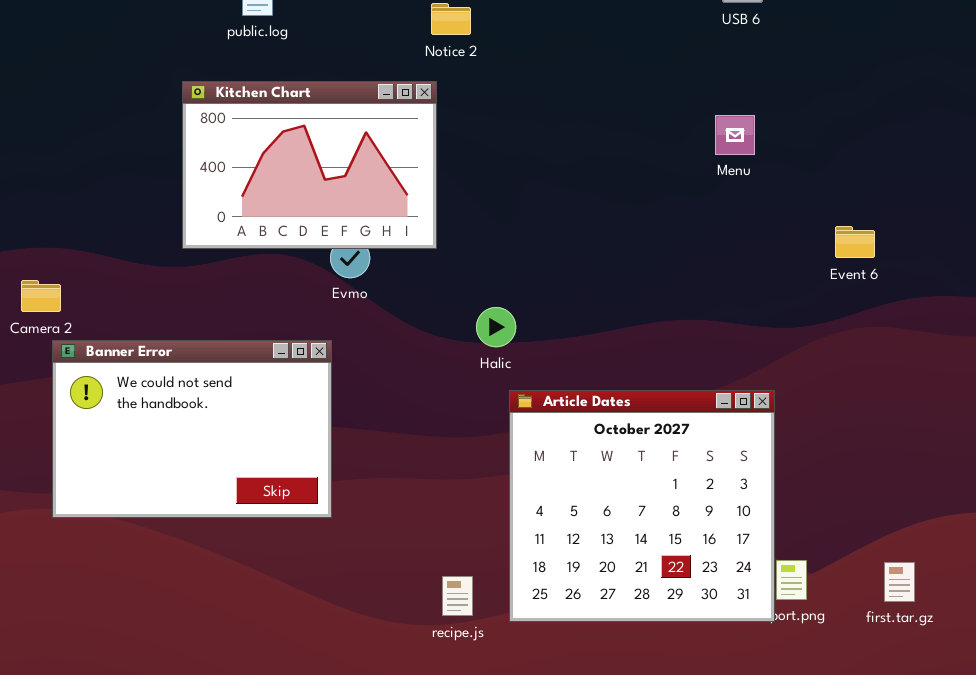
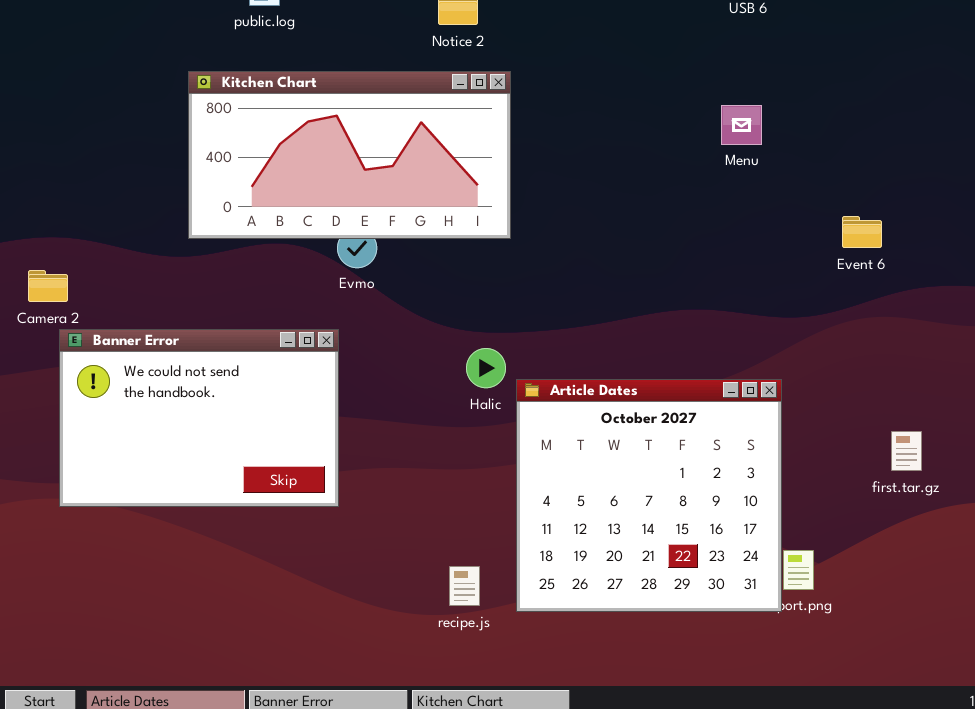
Kitchen Chart: [182,81,437,249] -> [188,71,511,239], resized
Halic: [476,307,516,347] -> [466,348,506,388], moved
first.tar.gz: [884,562,915,602] -> [891,431,922,471], moved

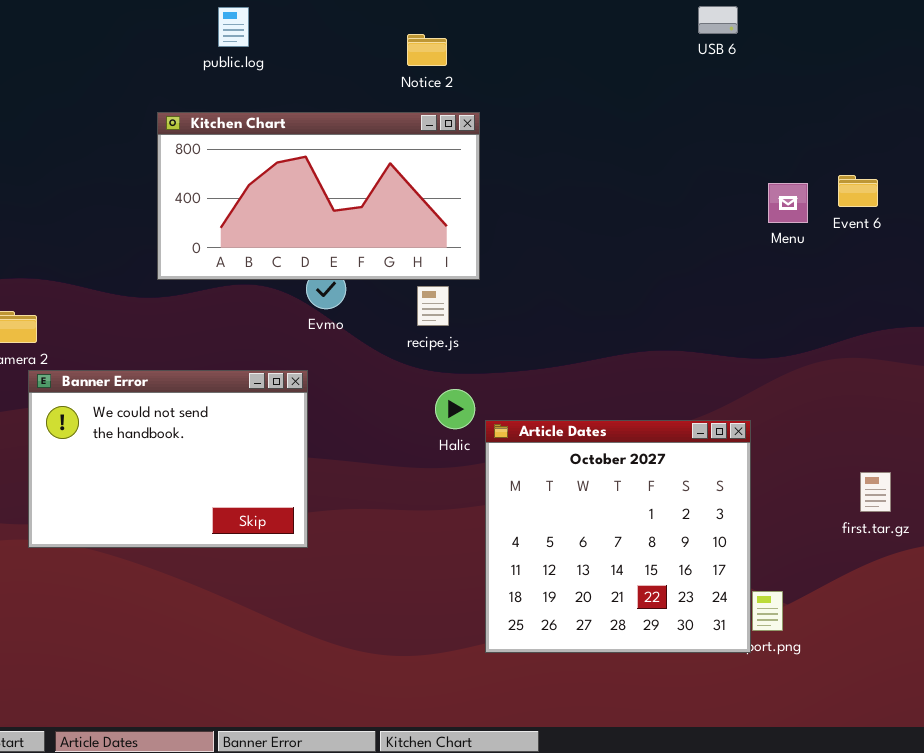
Menu: [721,105,762,145] -> [768,183,808,223], moved
Event 6: [842,216,882,248] -> [838,175,878,207], moved
recipe.js: [449,566,480,606] -> [417,286,449,326], moved

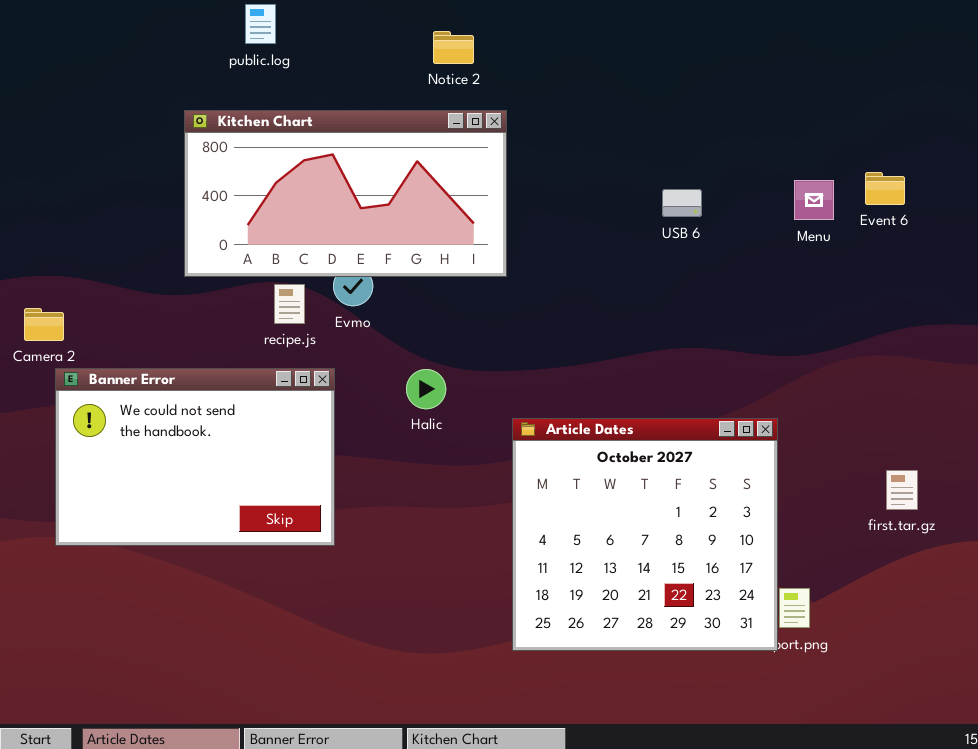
USB 6: [698,6,738,34] -> [662,189,702,217], moved
recipe.js: [417,286,449,326] -> [274,284,305,324], moved
Halic: [435,389,475,429] -> [406,369,446,409], moved

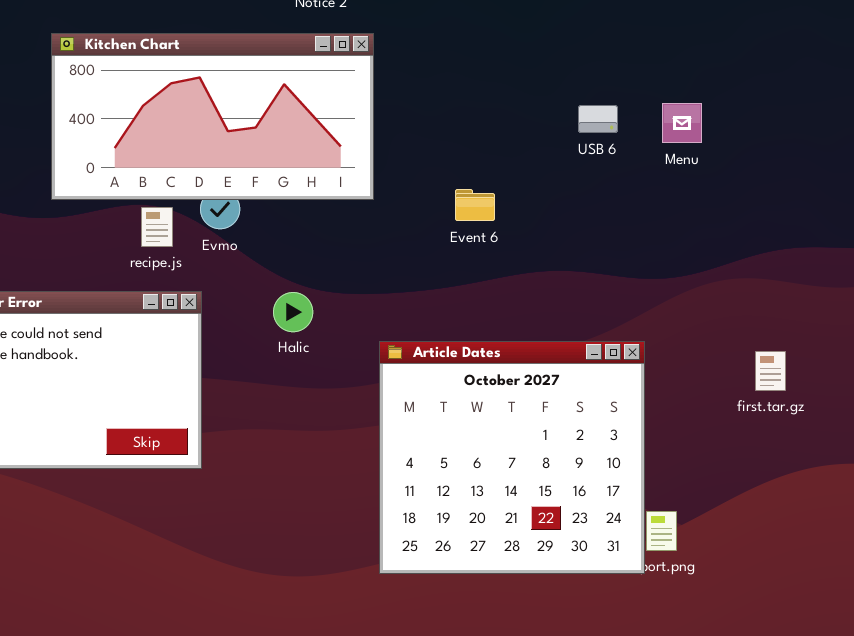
Event 6: [865,172,905,205] -> [455,189,495,221], moved
USB 6: [662,189,702,217] -> [578,105,618,133], moved
first.tar.gz: [886,470,918,510] -> [755,351,786,391], moved

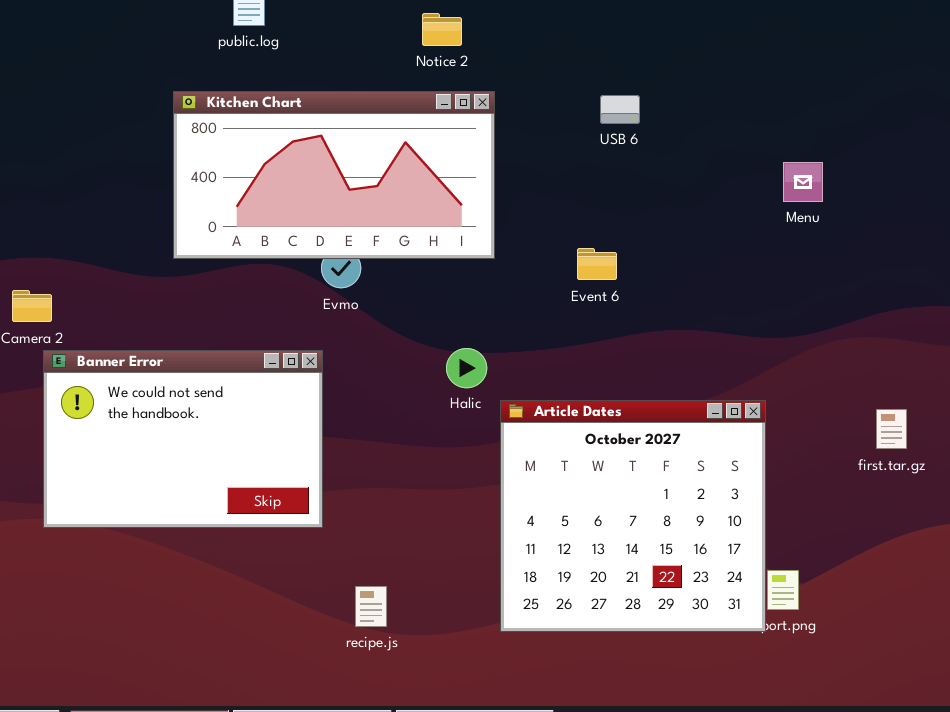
USB 6: [578,105,618,133] -> [600,95,640,124], moved
recipe.js: [141,207,173,247] -> [355,586,387,627], moved
Halic: [273,292,313,332] -> [446,348,487,388], moved

